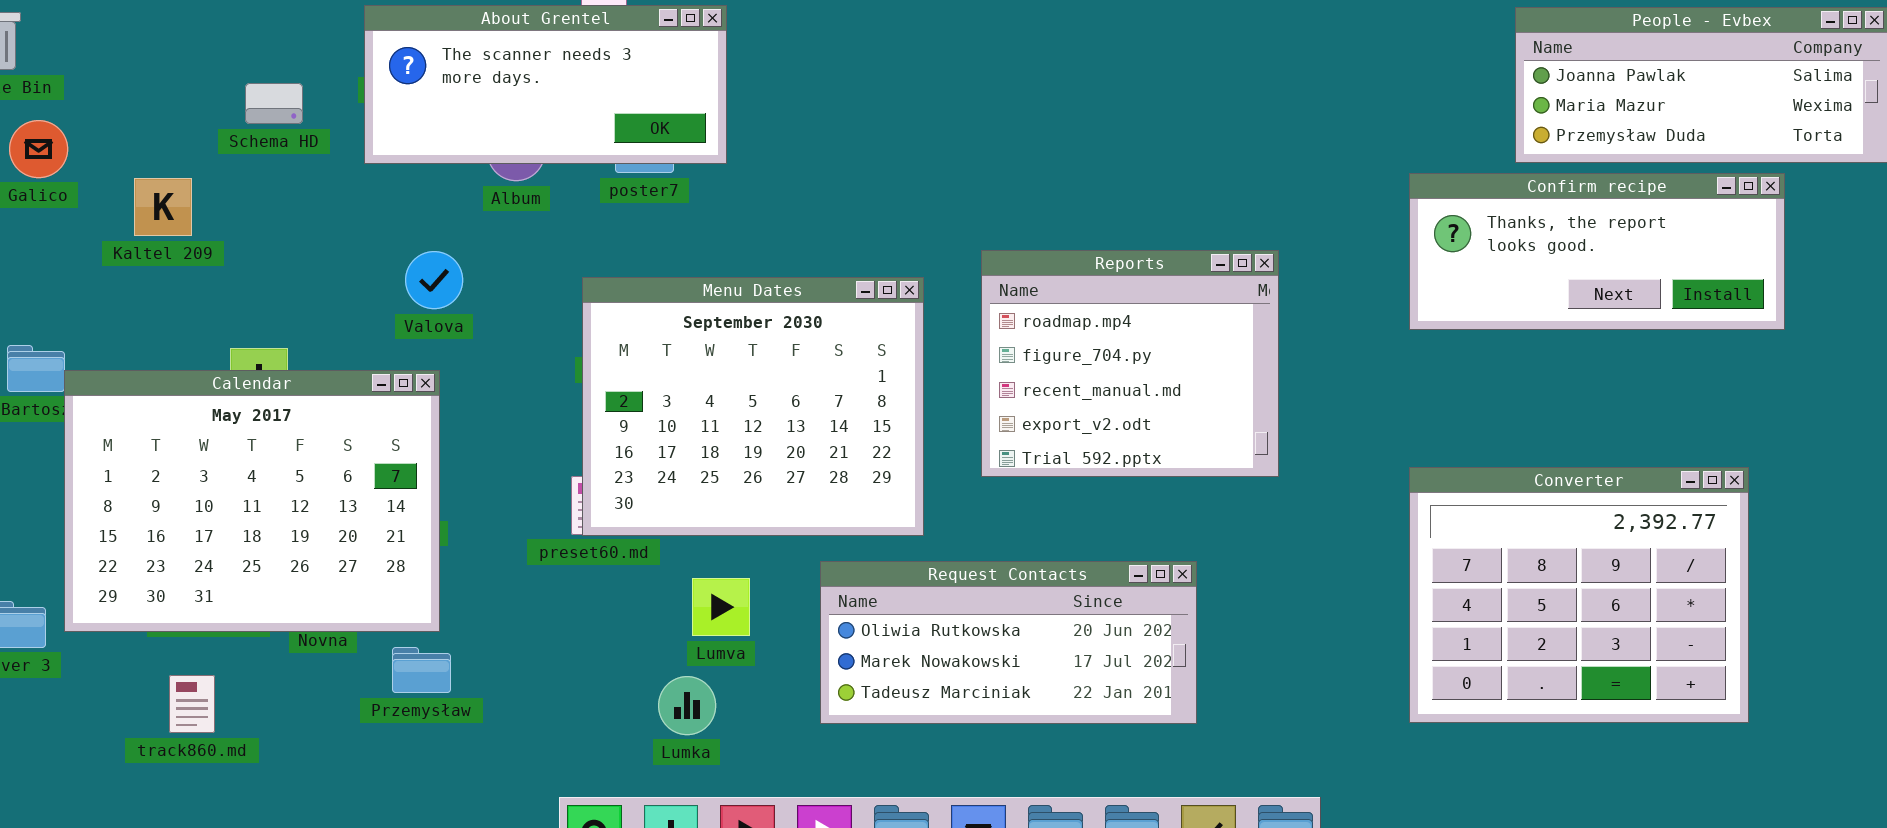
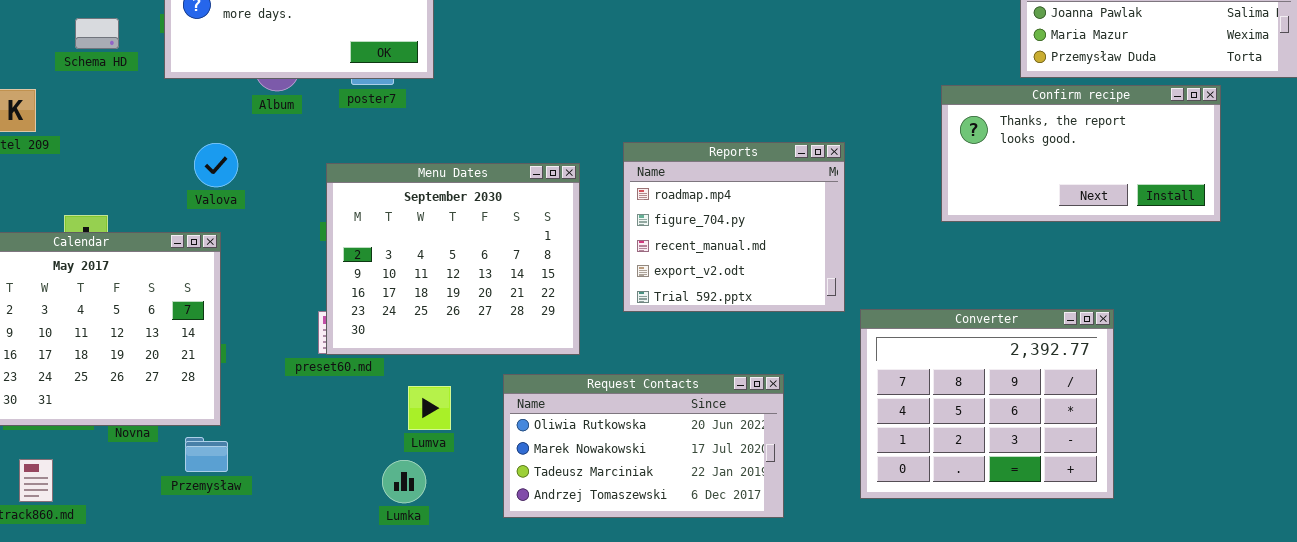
Confirm recipe: [1409,173,1785,330] -> [941,85,1221,222], resized
Converter: [1409,467,1749,723] -> [860,309,1114,499], moved
Request Contacts: [820,561,1197,724] -> [503,374,784,518], resized

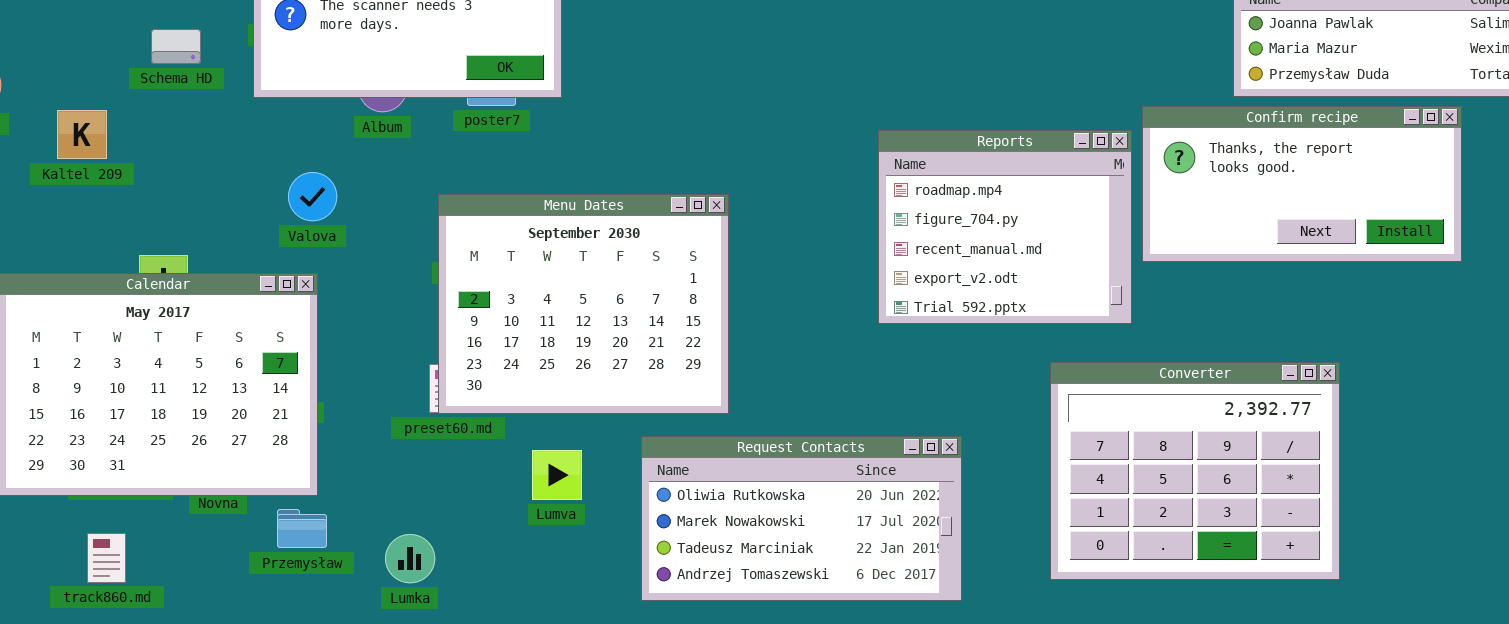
Reports: [623,142,845,312] -> [878,130,1132,324], moved
Lumka: [382,460,426,503] -> [385,534,435,583], moved

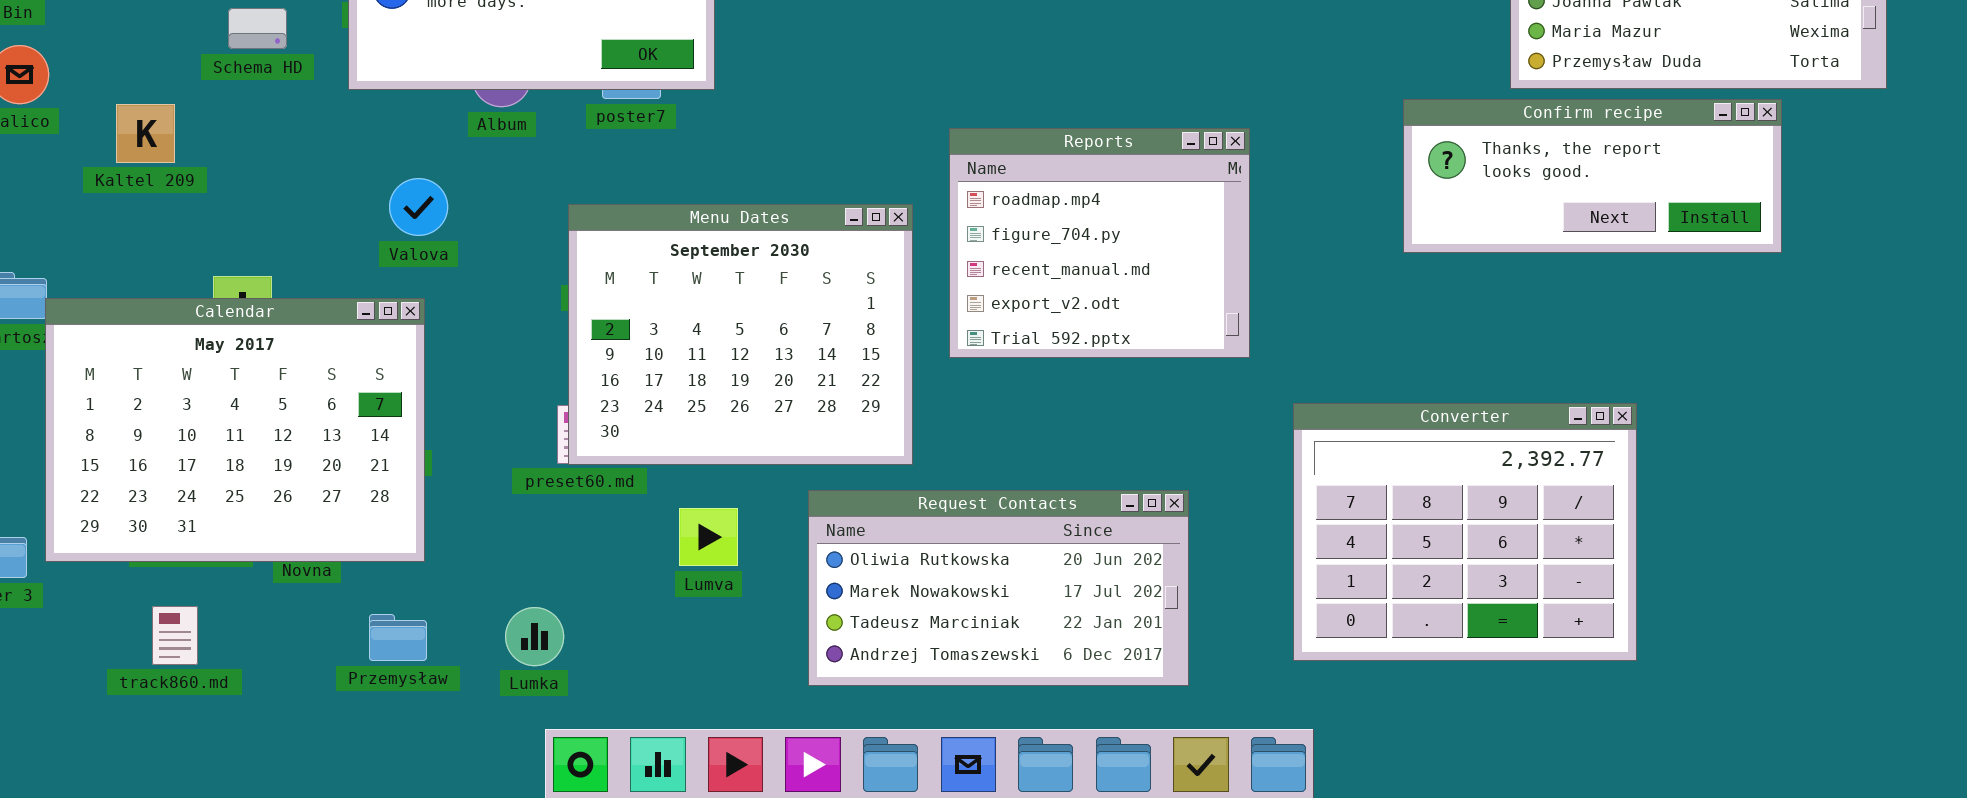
Confirm recipe: [1142,106,1462,262] -> [1403,99,1782,253], resized
Reports: [878,130,1132,324] -> [949,128,1250,358], moved
Przemysław: [277,509,327,548] -> [369,614,427,661], moved

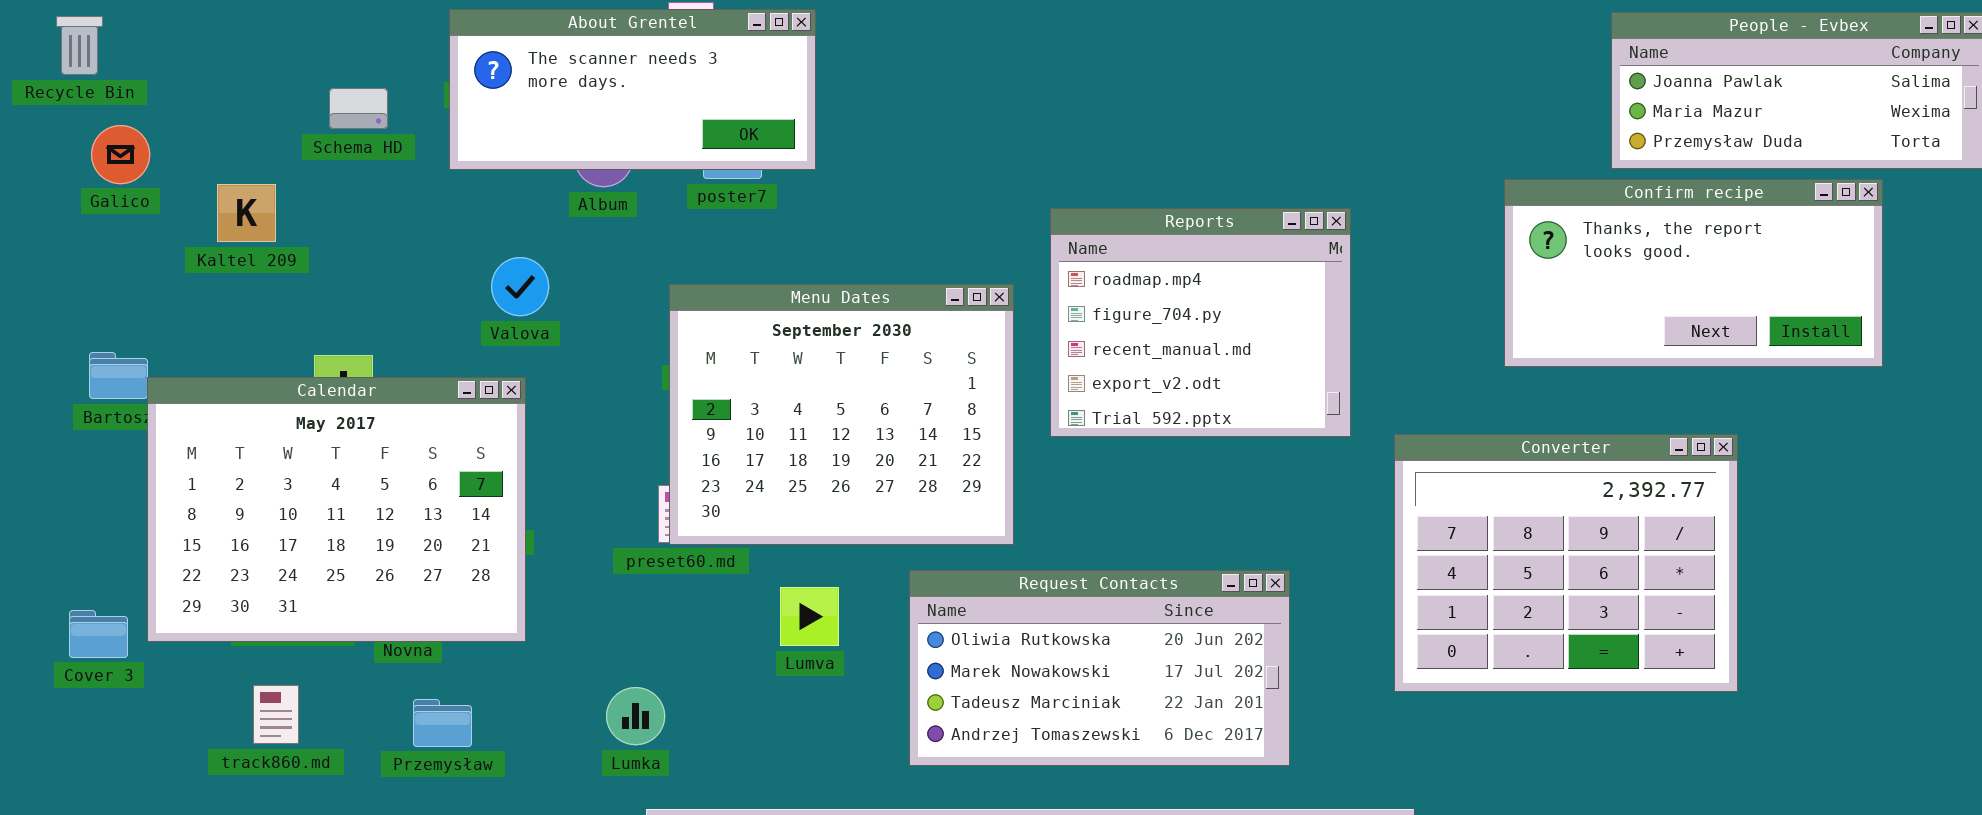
Confirm recipe: [1403,99,1782,253] -> [1504,179,1883,367], resized
Converter: [1293,403,1637,661] -> [1394,434,1738,692], moved
Przemysław: [369,614,427,661] -> [413,699,472,747], moved

